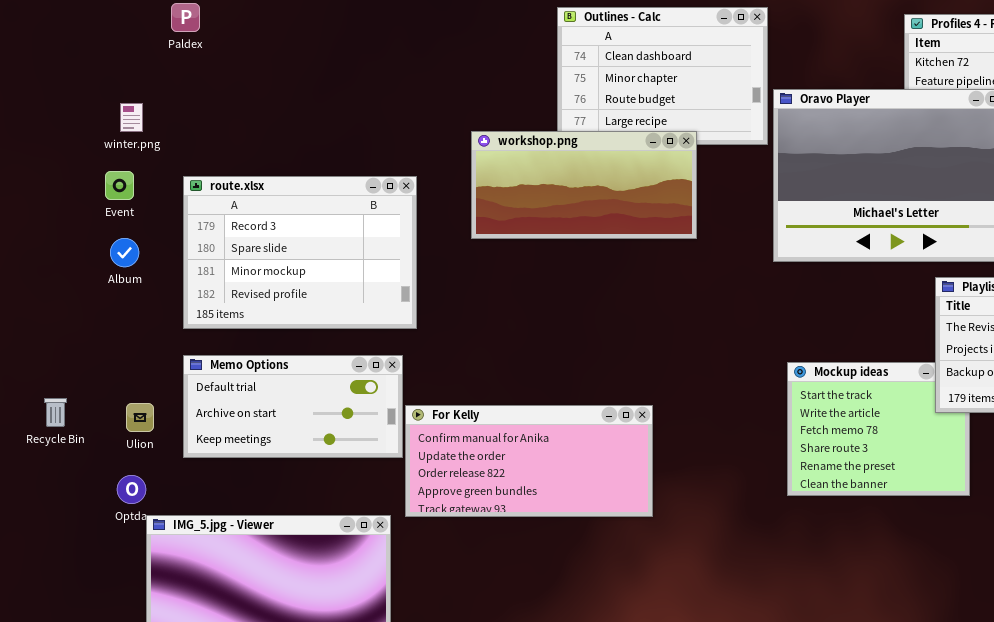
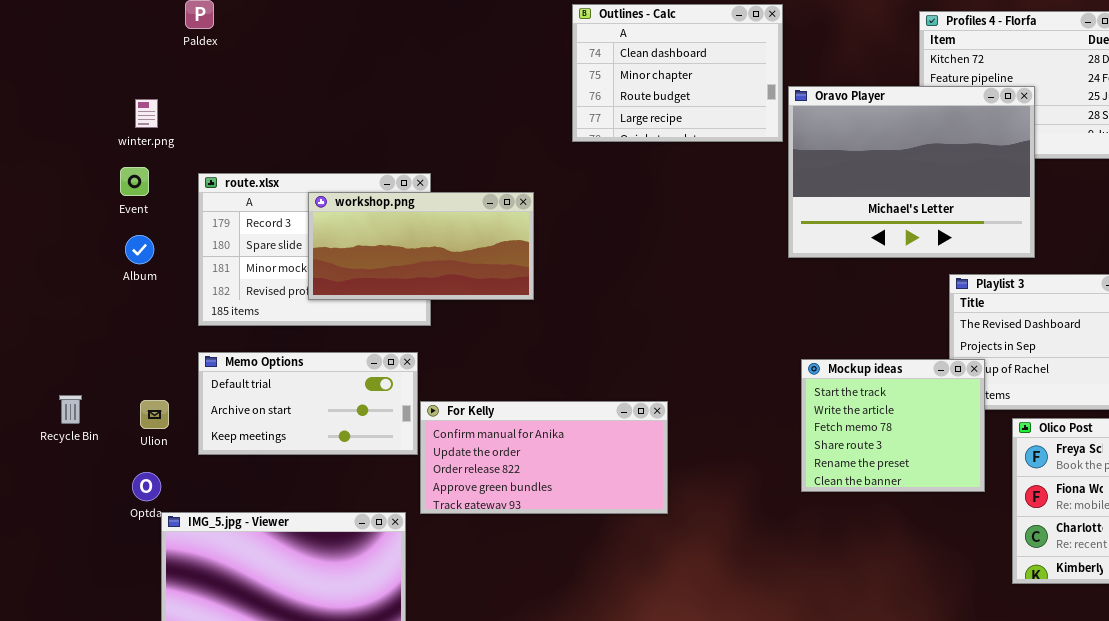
workshop.png: [471,131,697,239] -> [308,192,534,300], moved
Mockup ideas: [787,362,970,496] -> [801,359,985,492], raised

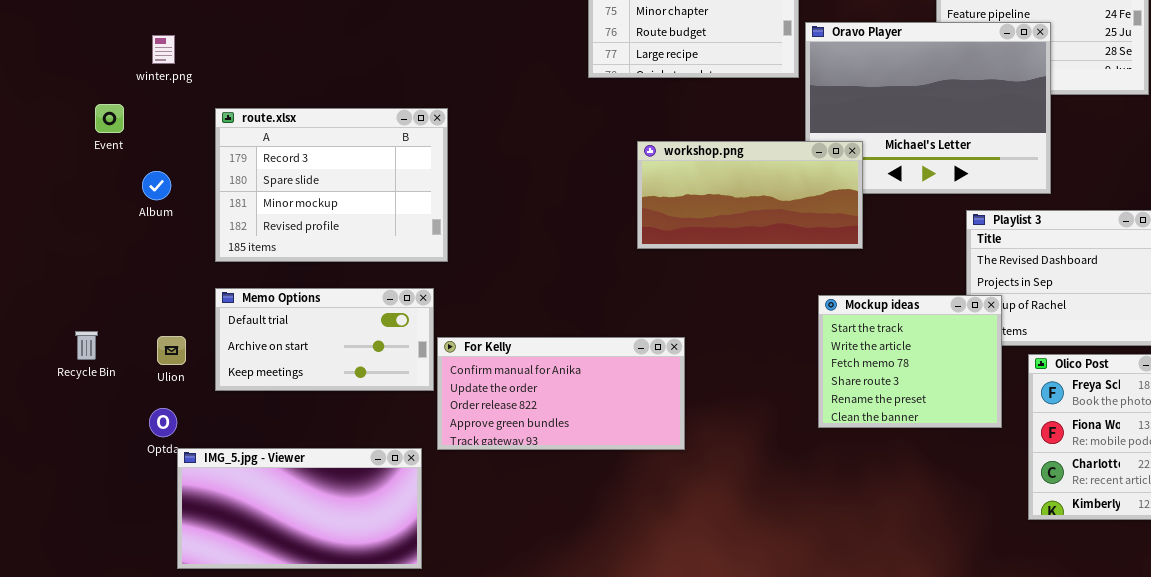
Event: [120,167,149,196] -> [95,104,124,133], moved
workshop.png: [308,192,534,300] -> [637,141,863,249], moved

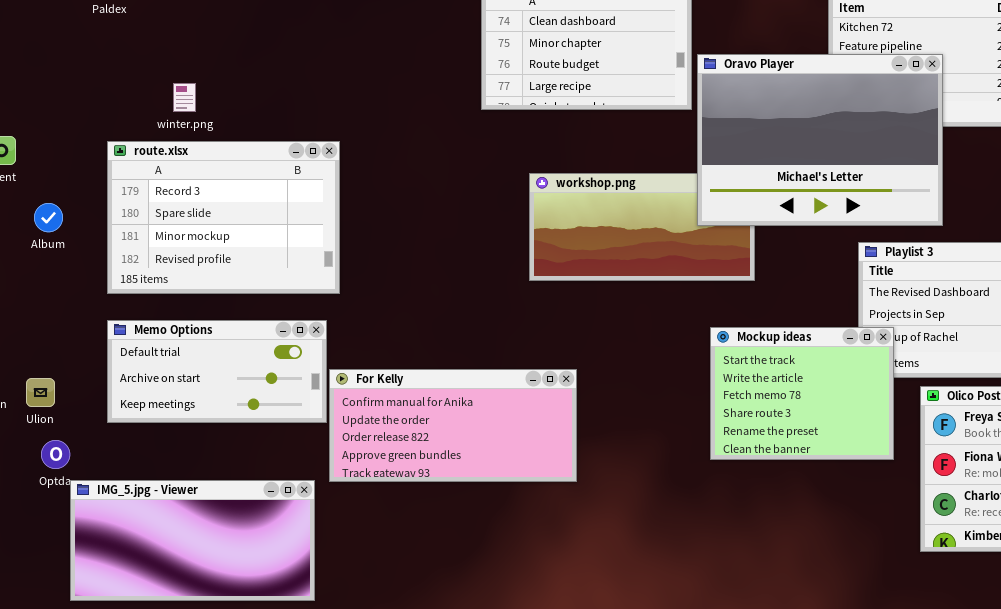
Oravo Player: [805,22,1051,194] -> [697,54,943,226], raised
winter.png: [152,35,175,64] -> [173,83,196,112], moved
Ulion: [157,336,186,365] -> [26,378,55,407], moved

